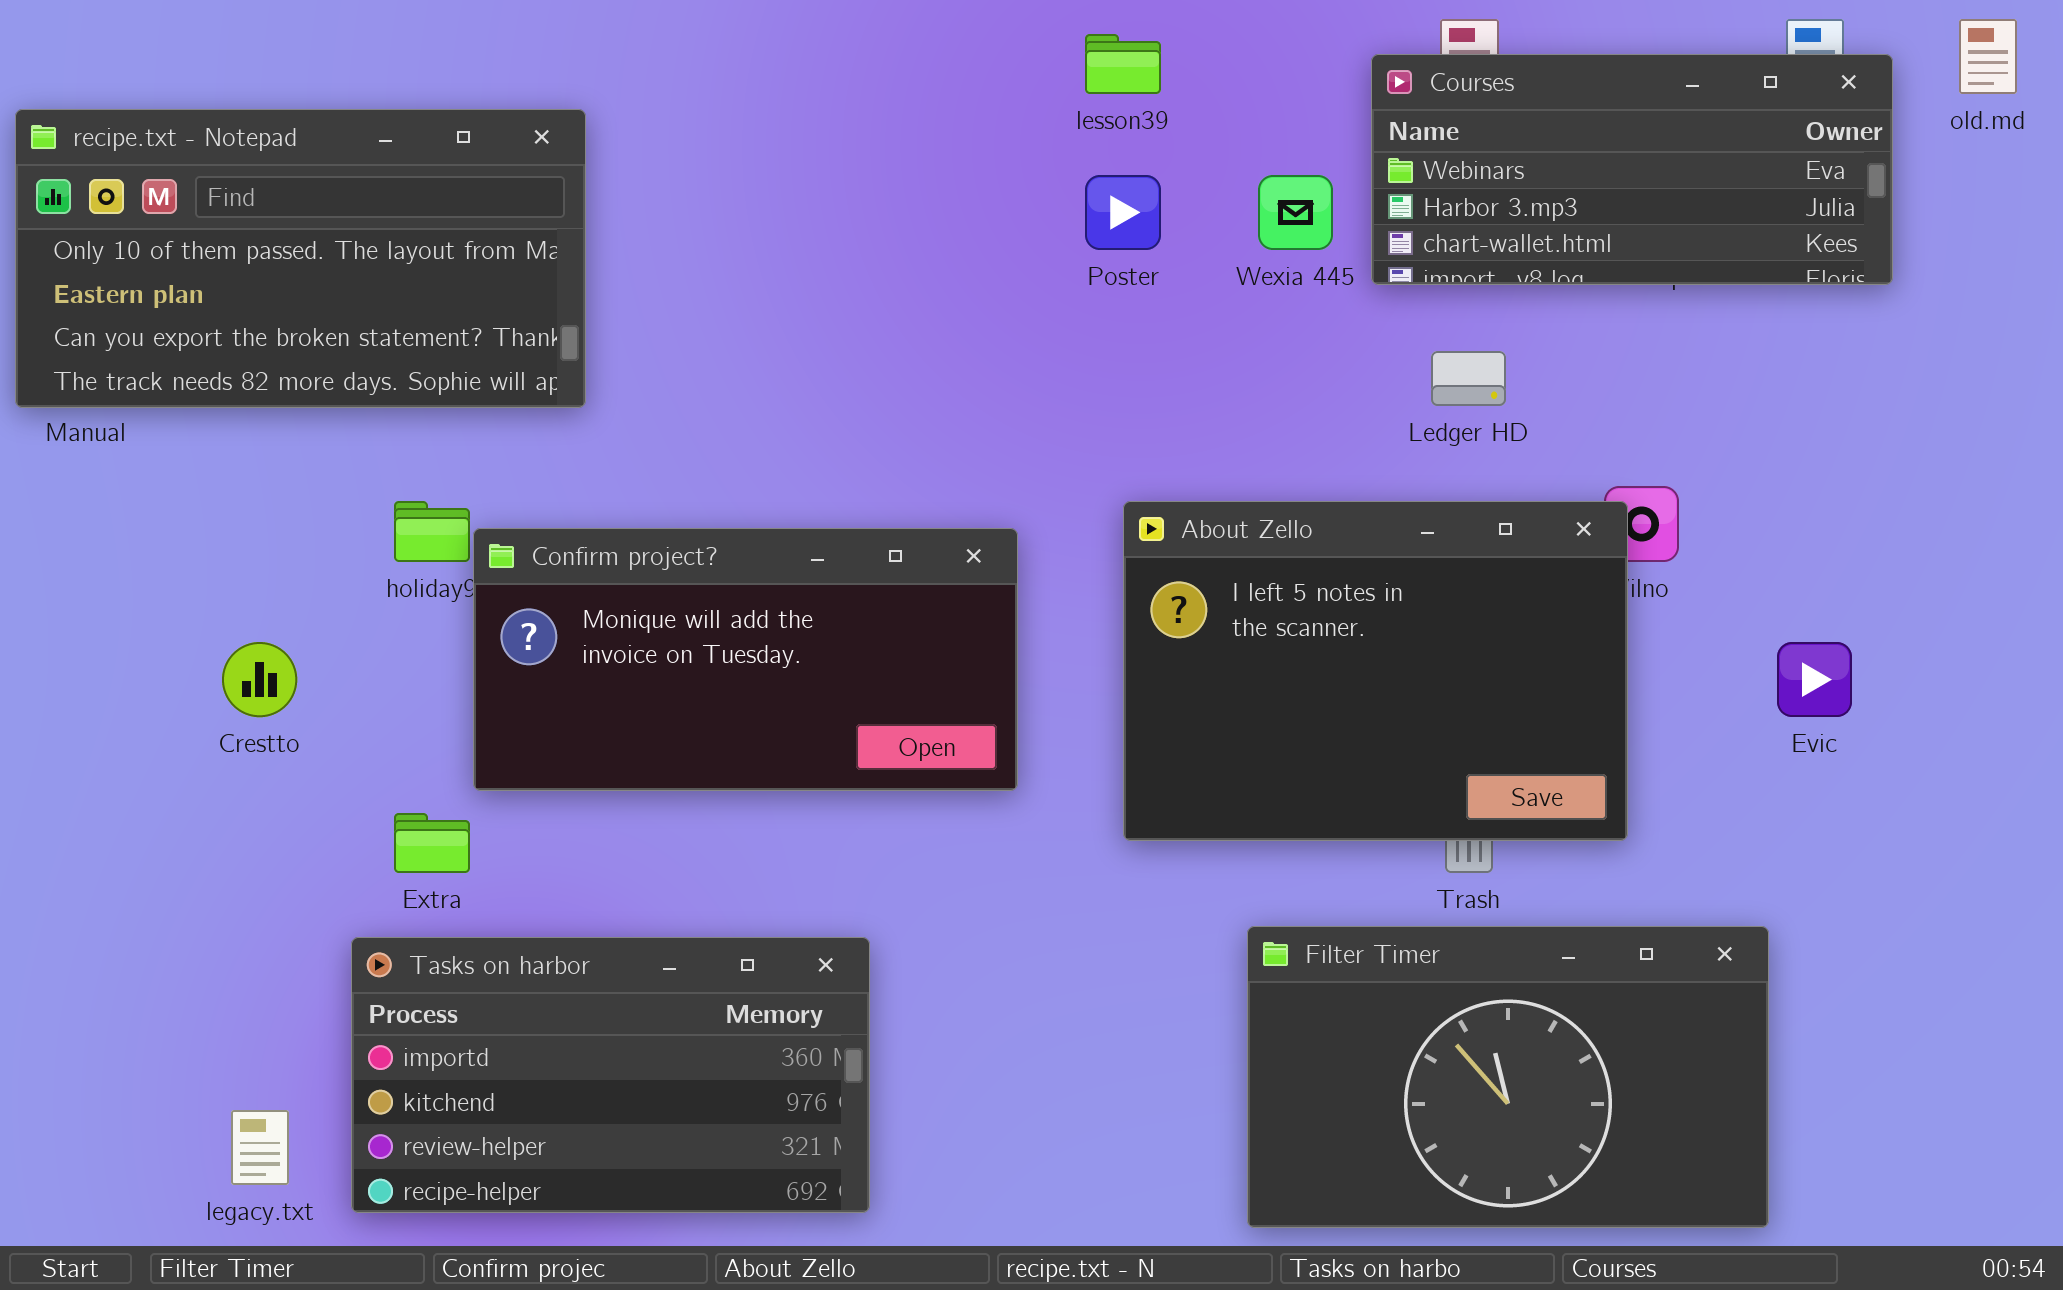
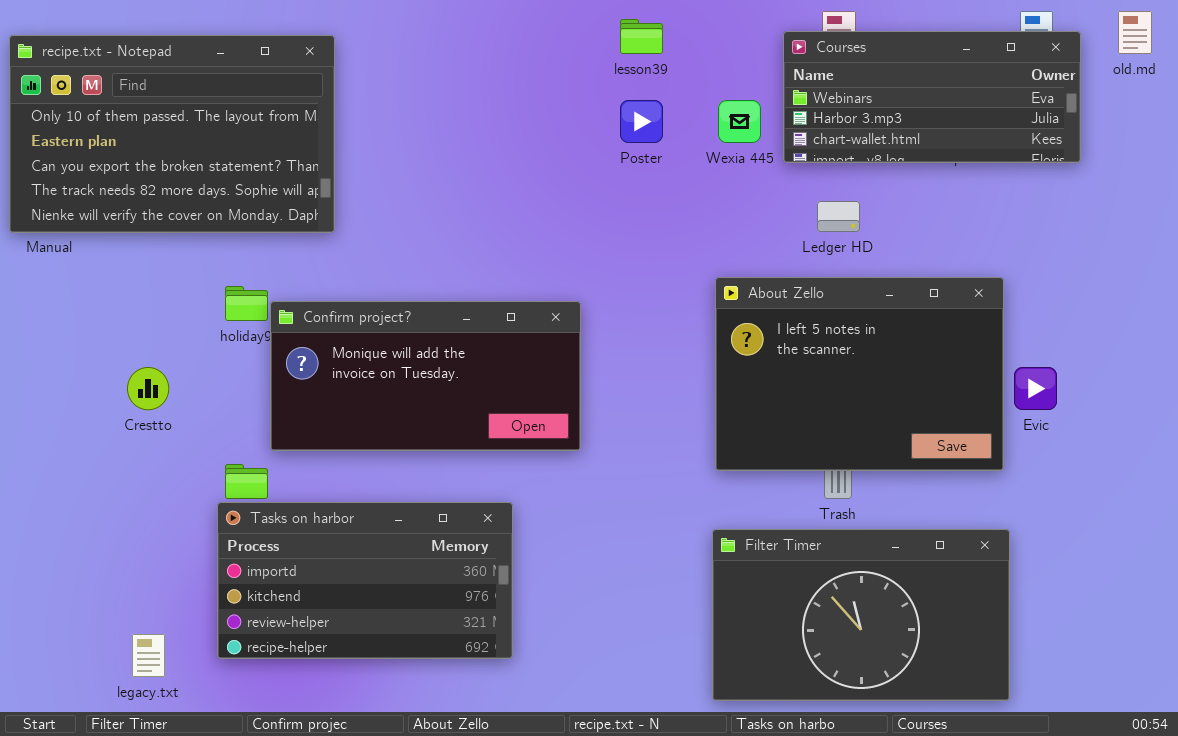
recipe.txt - Notepad: [15,109,586,408] -> [9,35,335,233], resized
About Zello: [1123,501,1628,841] -> [715,277,1004,471], moved
Tasks on harbor: [351,937,870,1213] -> [217,502,513,659], moved

